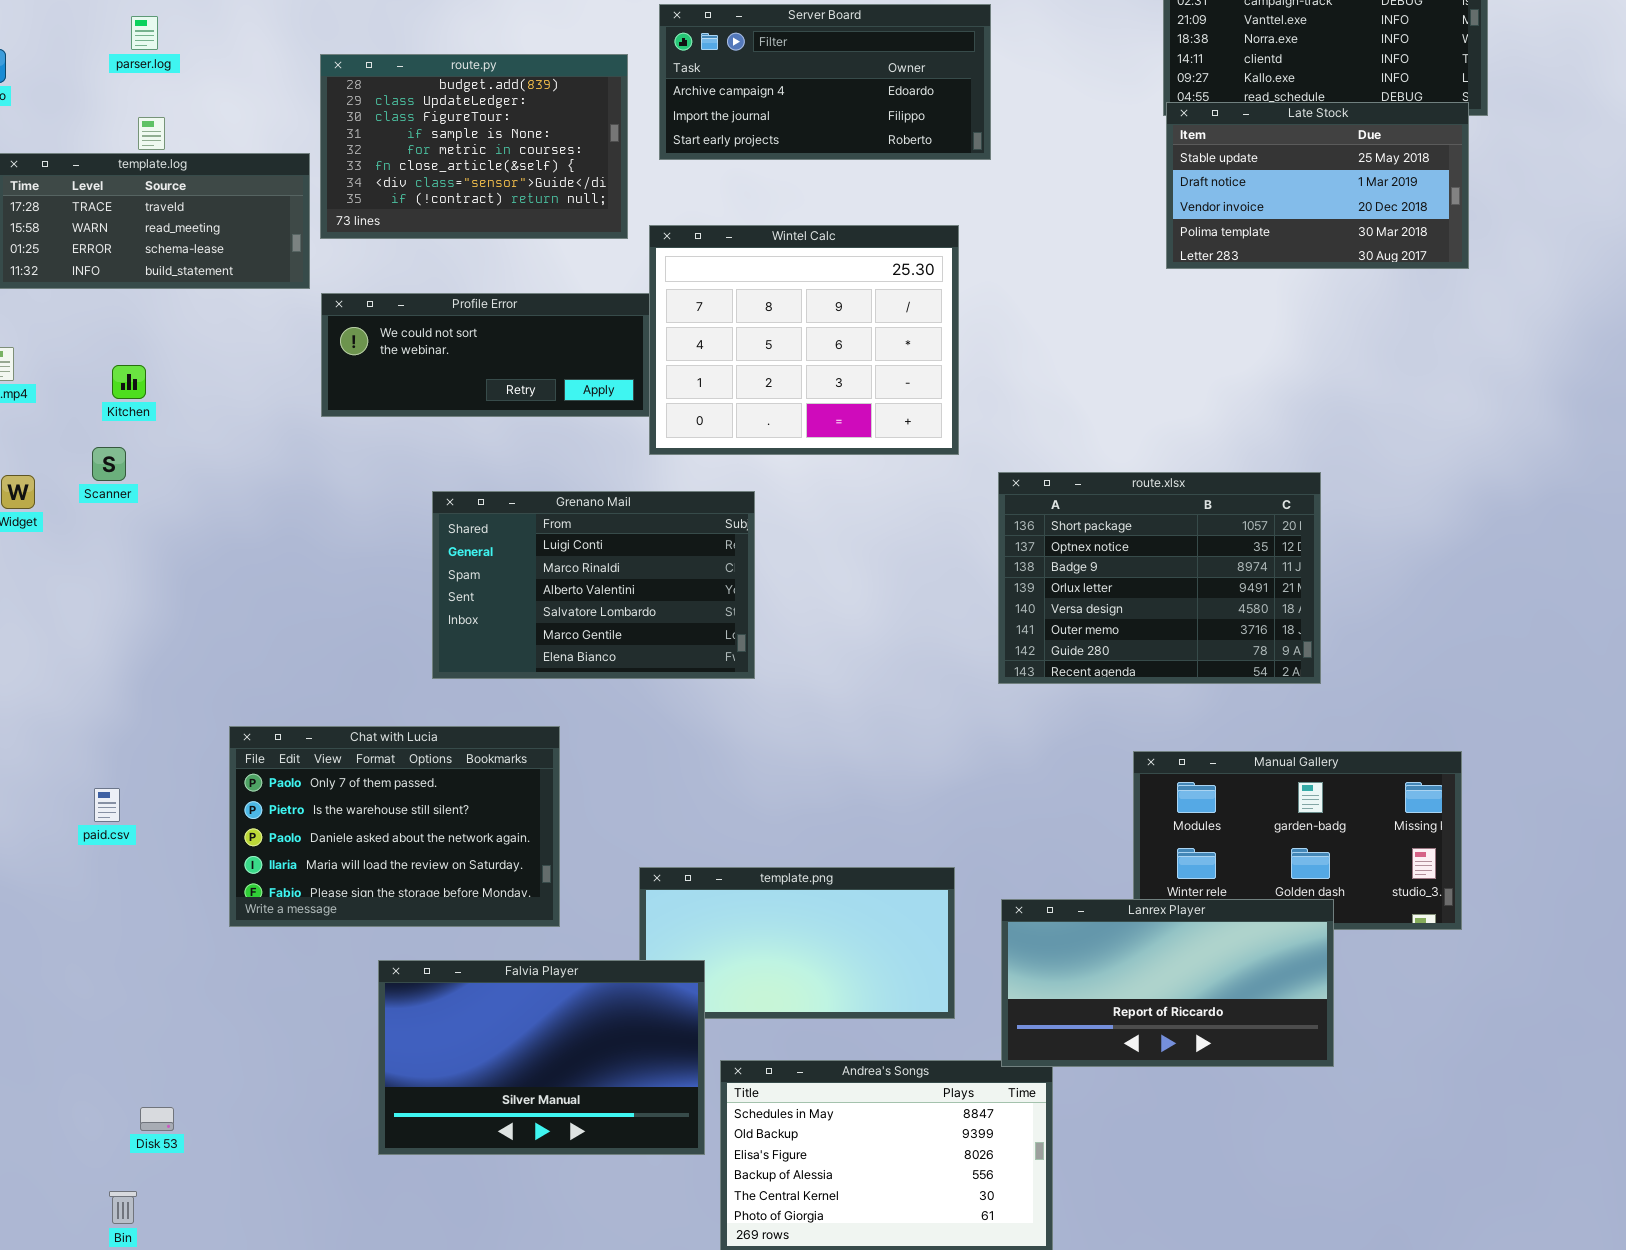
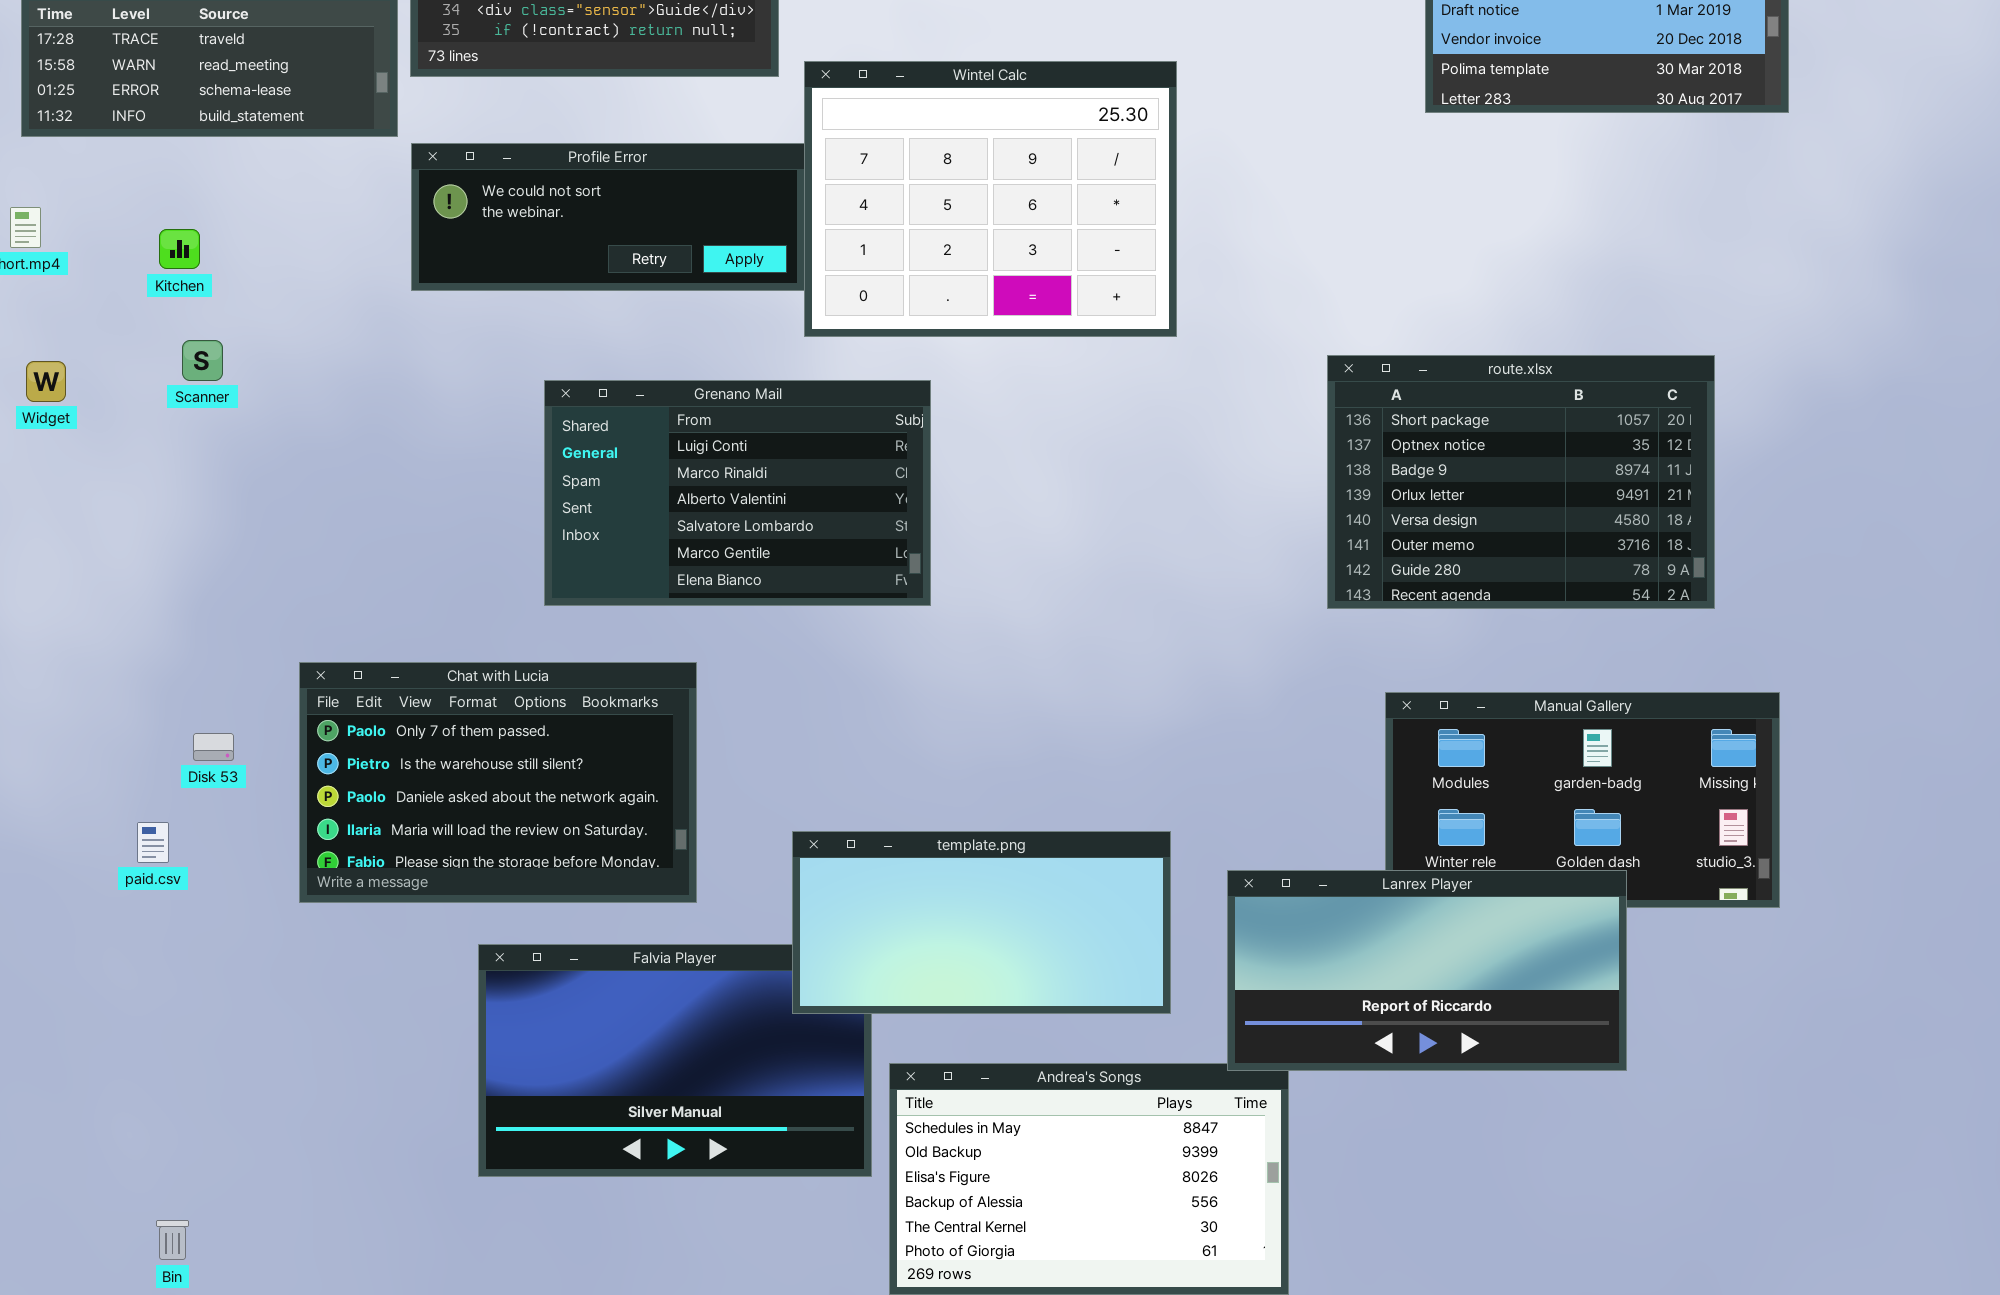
Scanner: [92,447,126,481] -> [182,340,223,381], moved
route.xlsx: [998,472,1321,684] -> [1327,355,1715,609], moved
paid.csv: [94,788,120,822] -> [137,822,169,863], moved
template.png: [639,867,955,1019] -> [792,831,1171,1014], raised
Disk 53: [140,1107,174,1131] -> [193,733,234,761], moved

